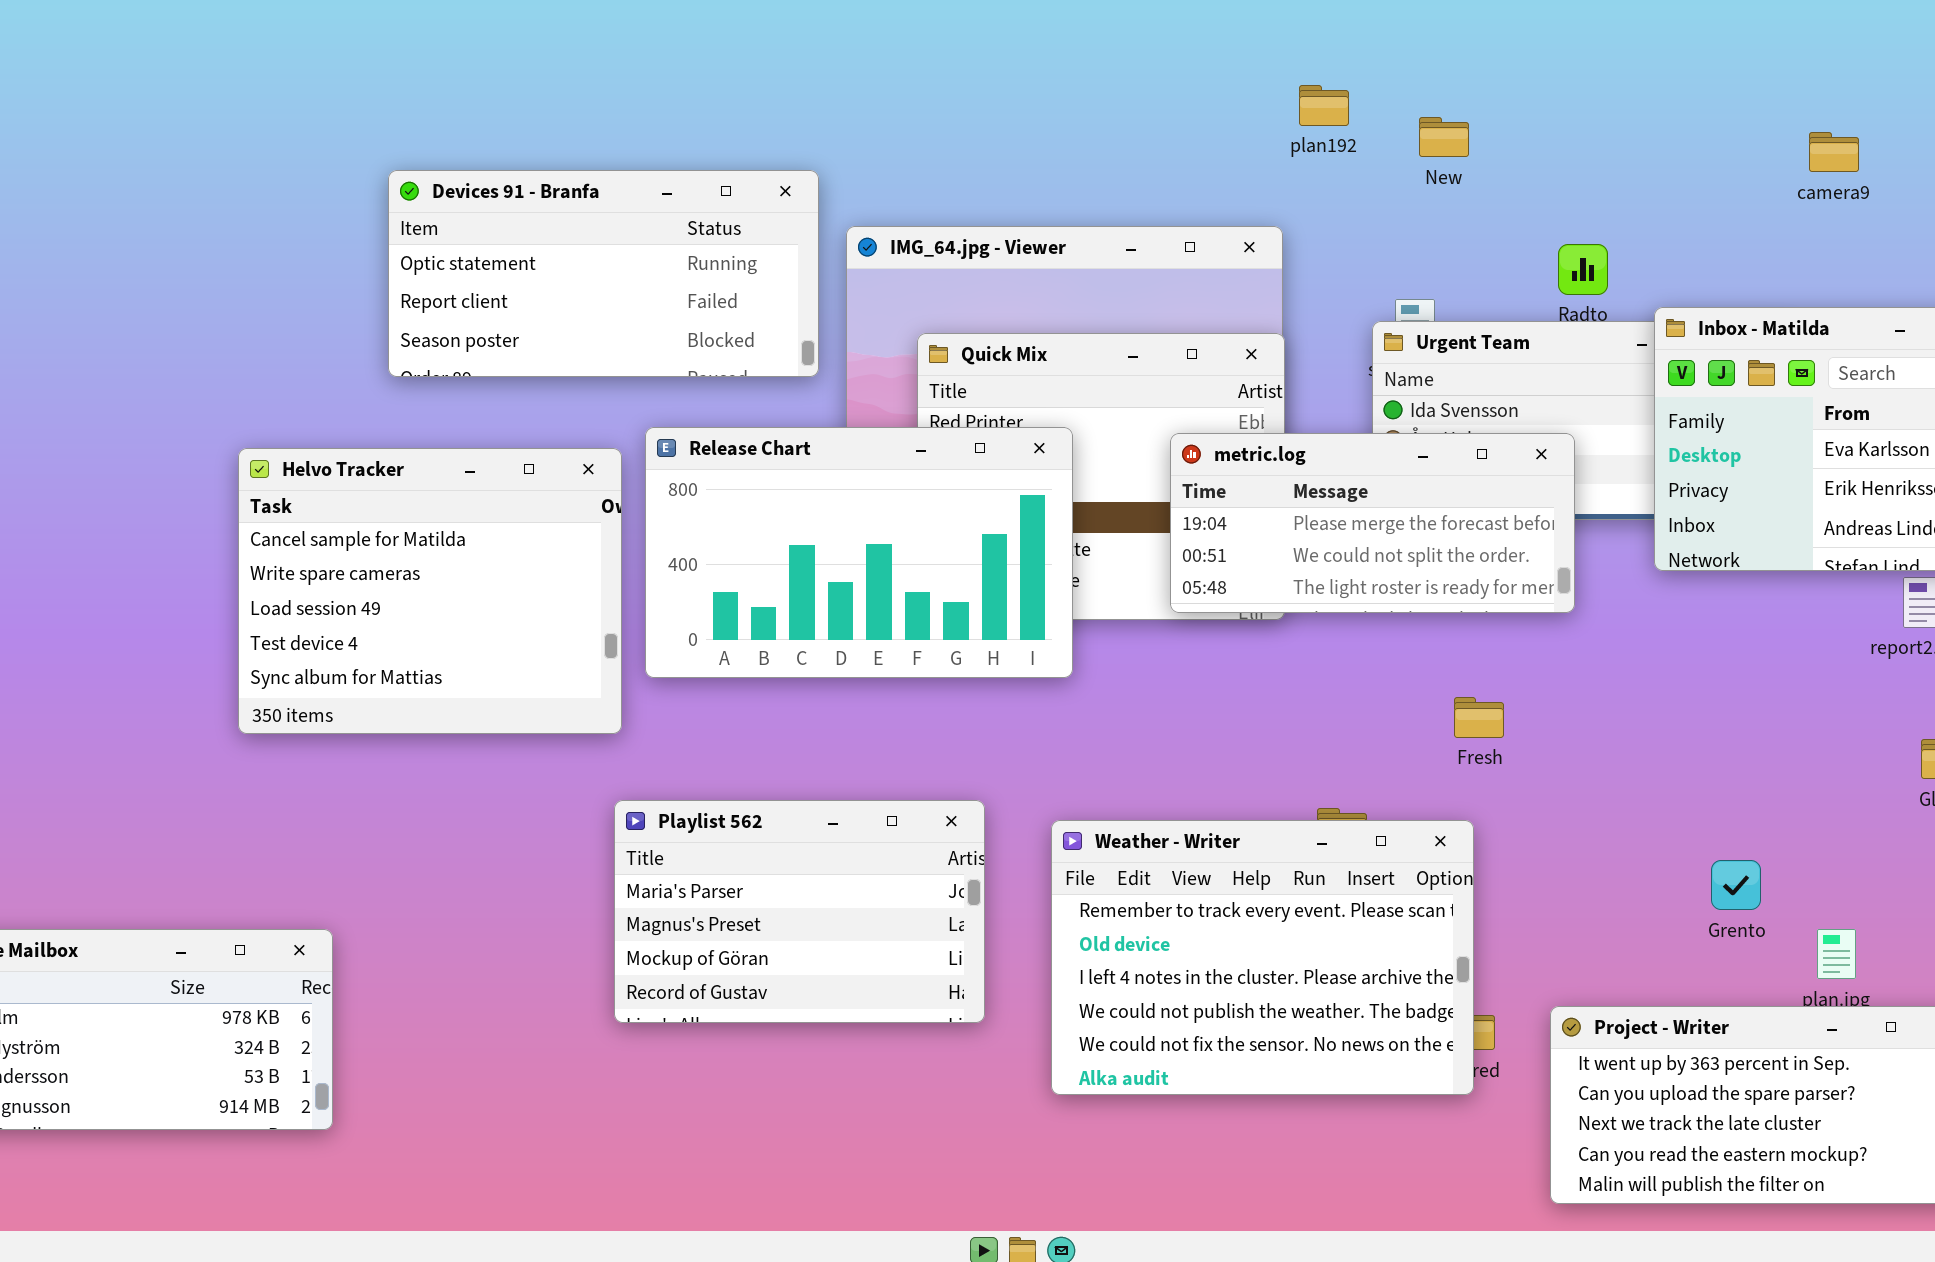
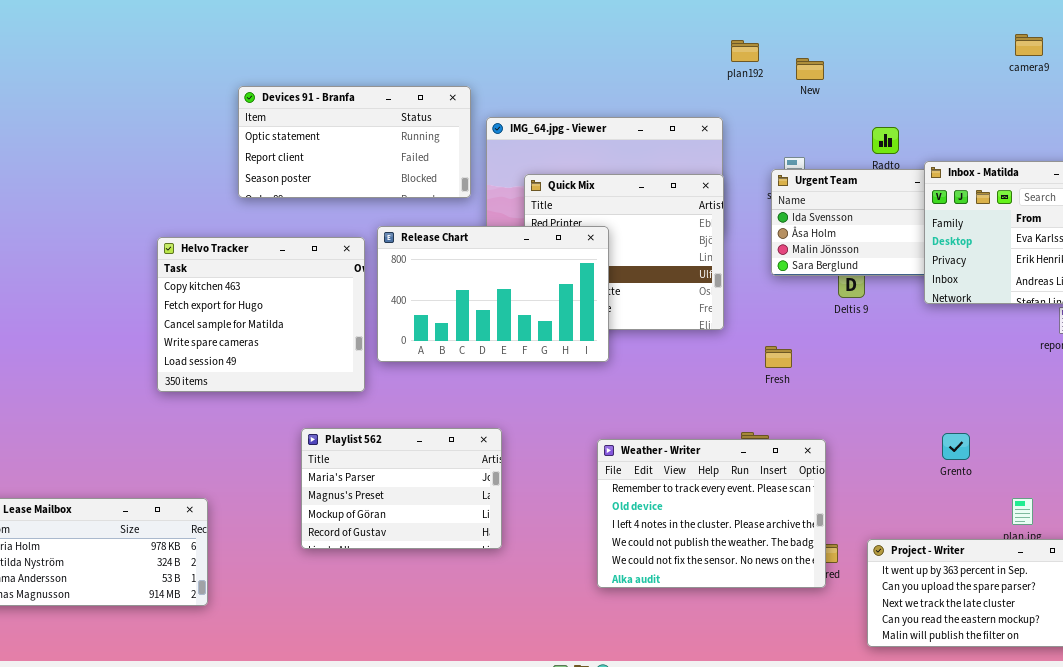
camera9: [1809,132,1859,172] -> [1015,34,1043,56], moved
metric.log: [1170,433,1575,613] -> none, closed
Helvo Tracker: [238,448,622,734] -> [157,237,365,392], scrolled up 2 rows
Fresh: [1454,697,1504,738] -> [765,346,792,368], moved
Playlist 562: [614,800,985,1023] -> [301,428,502,549], moved
Grento: [1711,860,1761,910] -> [942,433,970,460], moved

